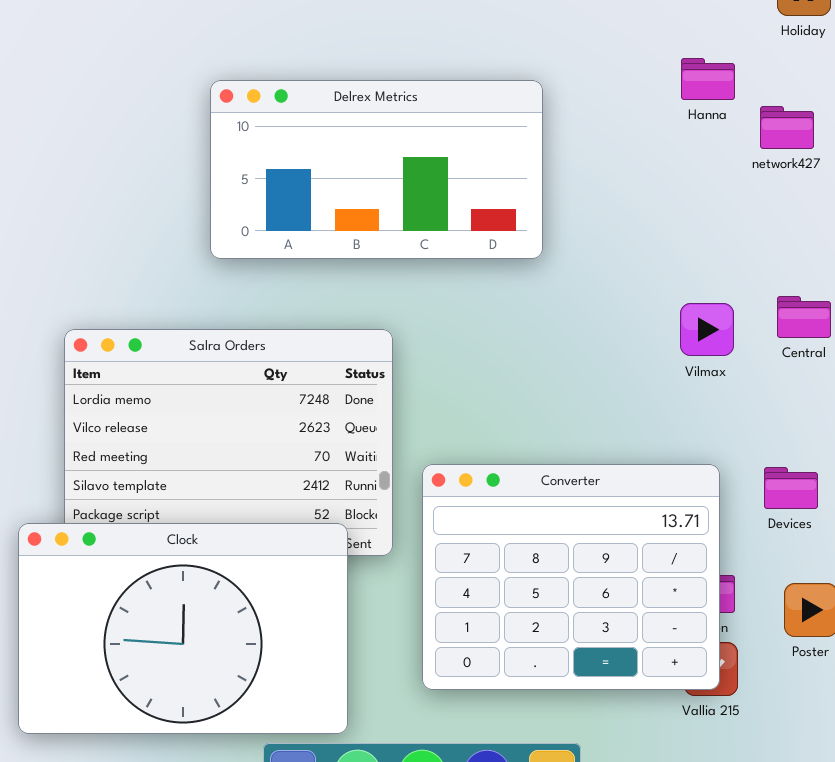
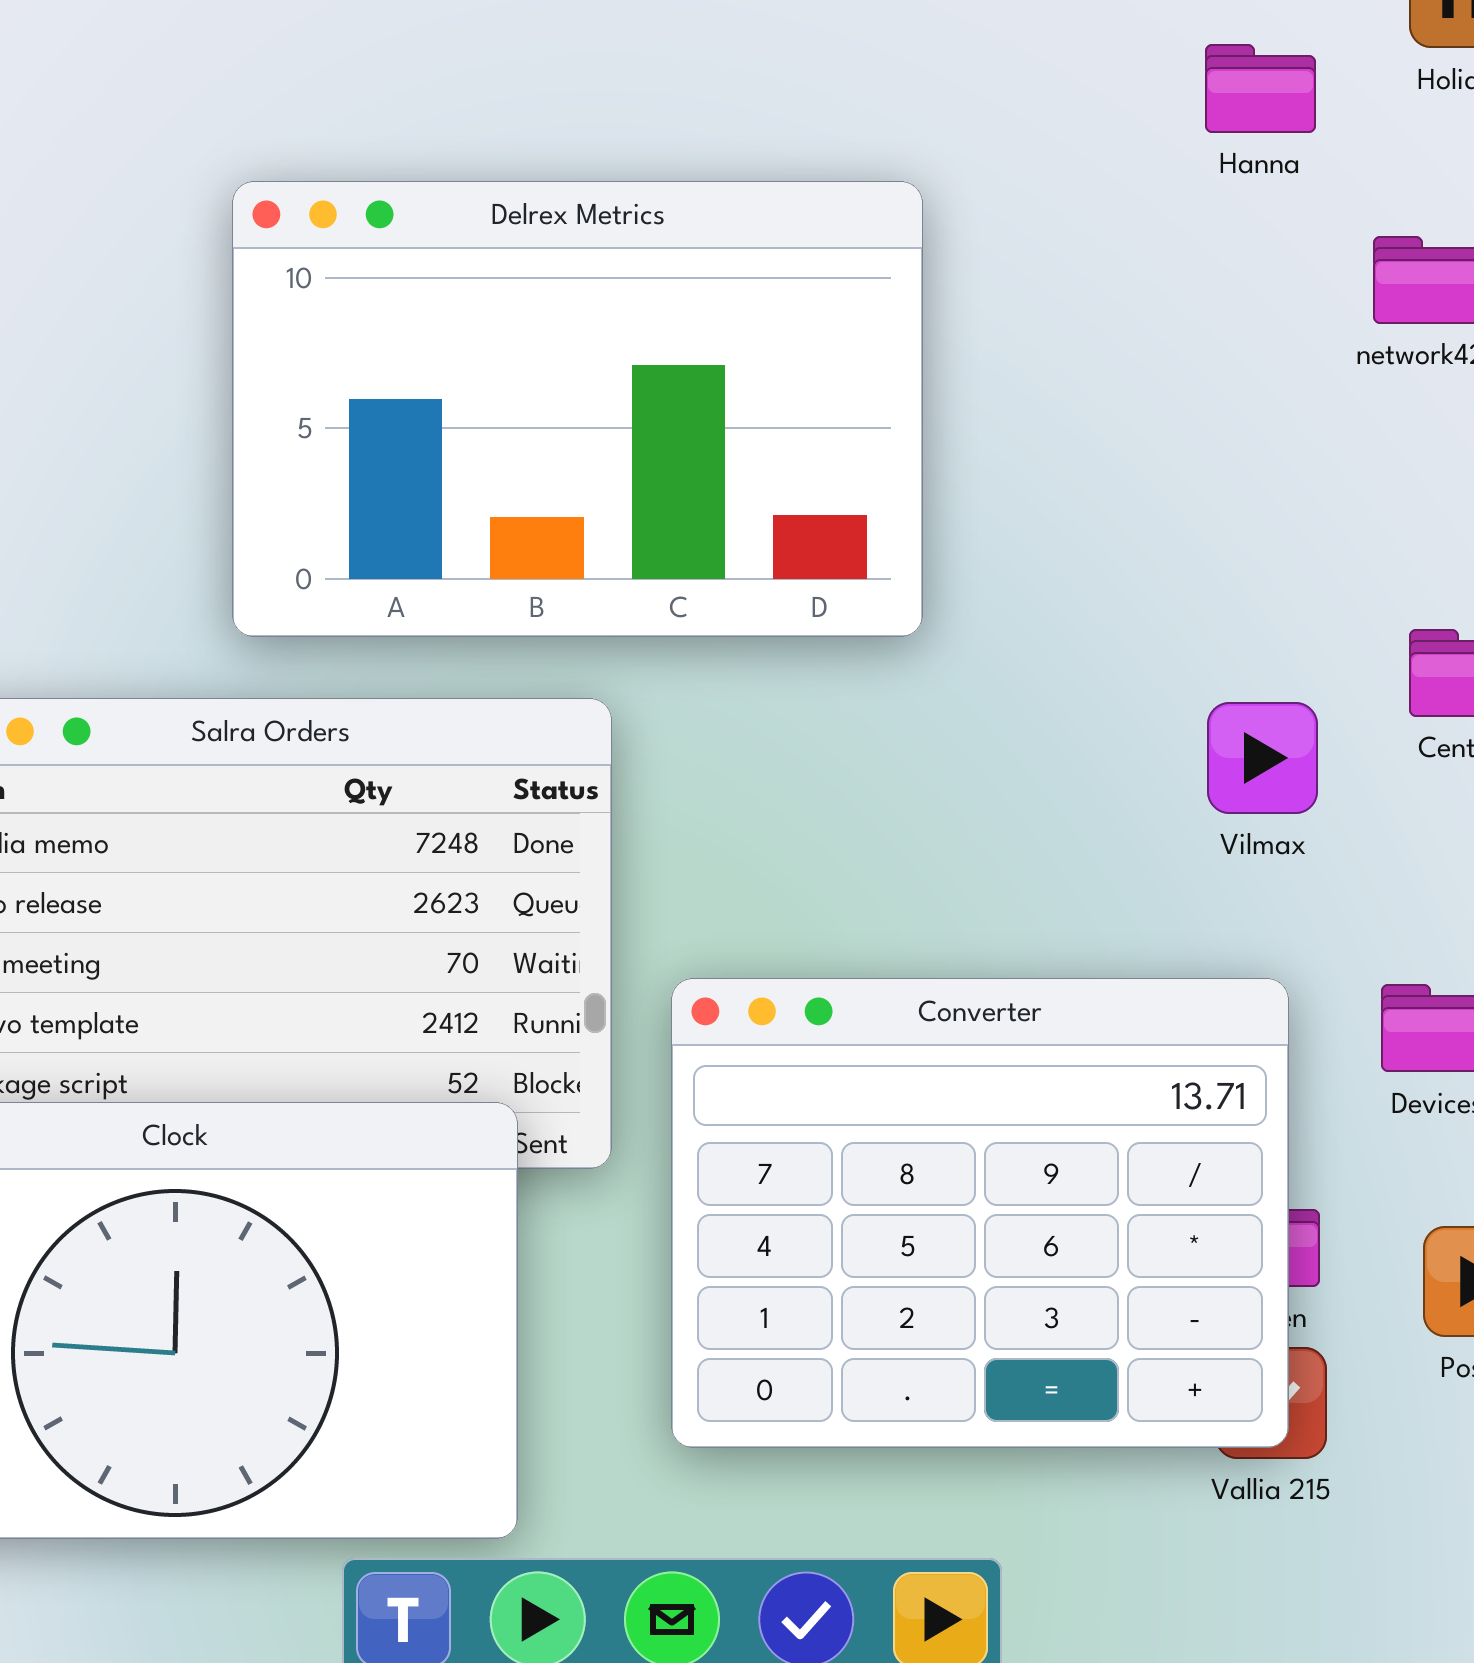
Hanna: [681,58,735,100] -> [1205,44,1316,133], moved
Delrex Metrics: [210,80,543,259] -> [232,181,923,637], resized
Vilmax: [680,303,734,356] -> [1207,702,1318,814], moved

